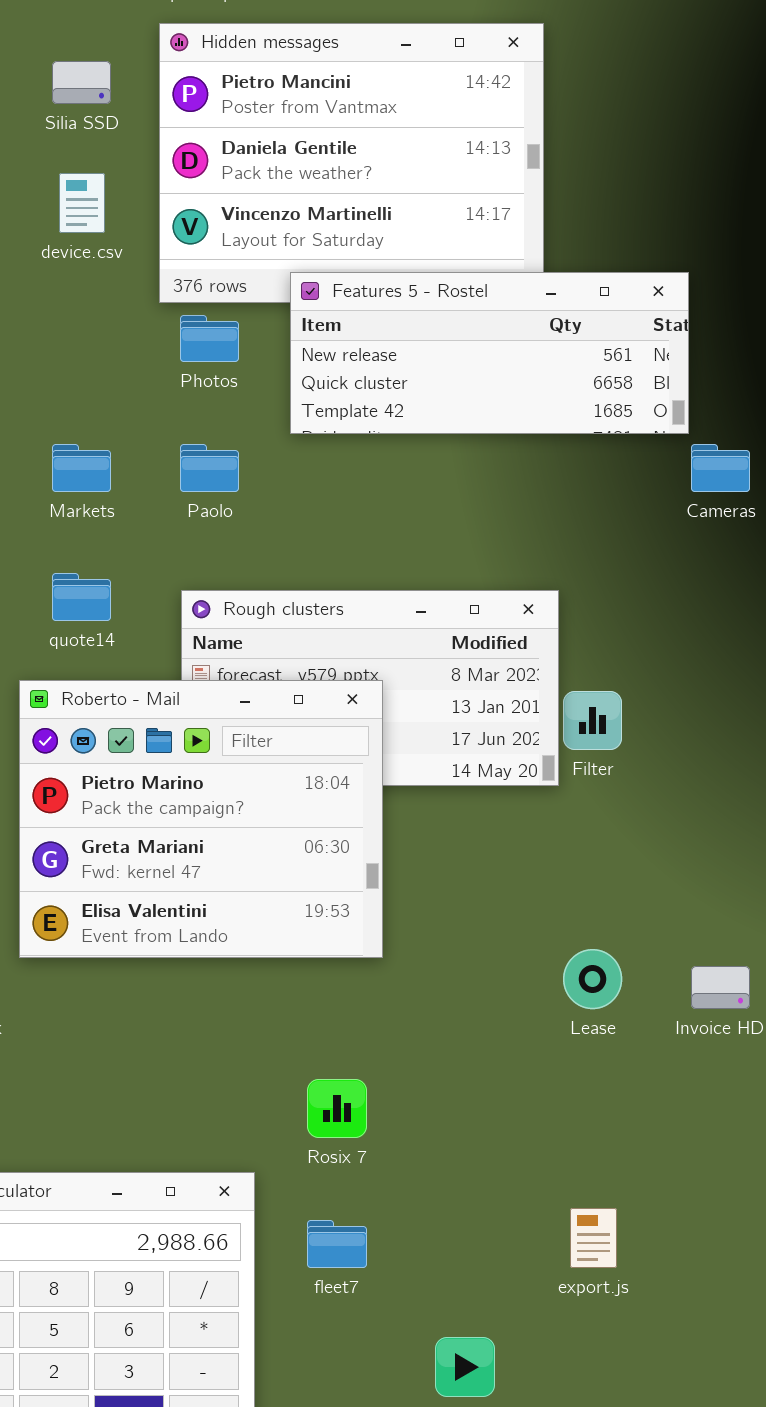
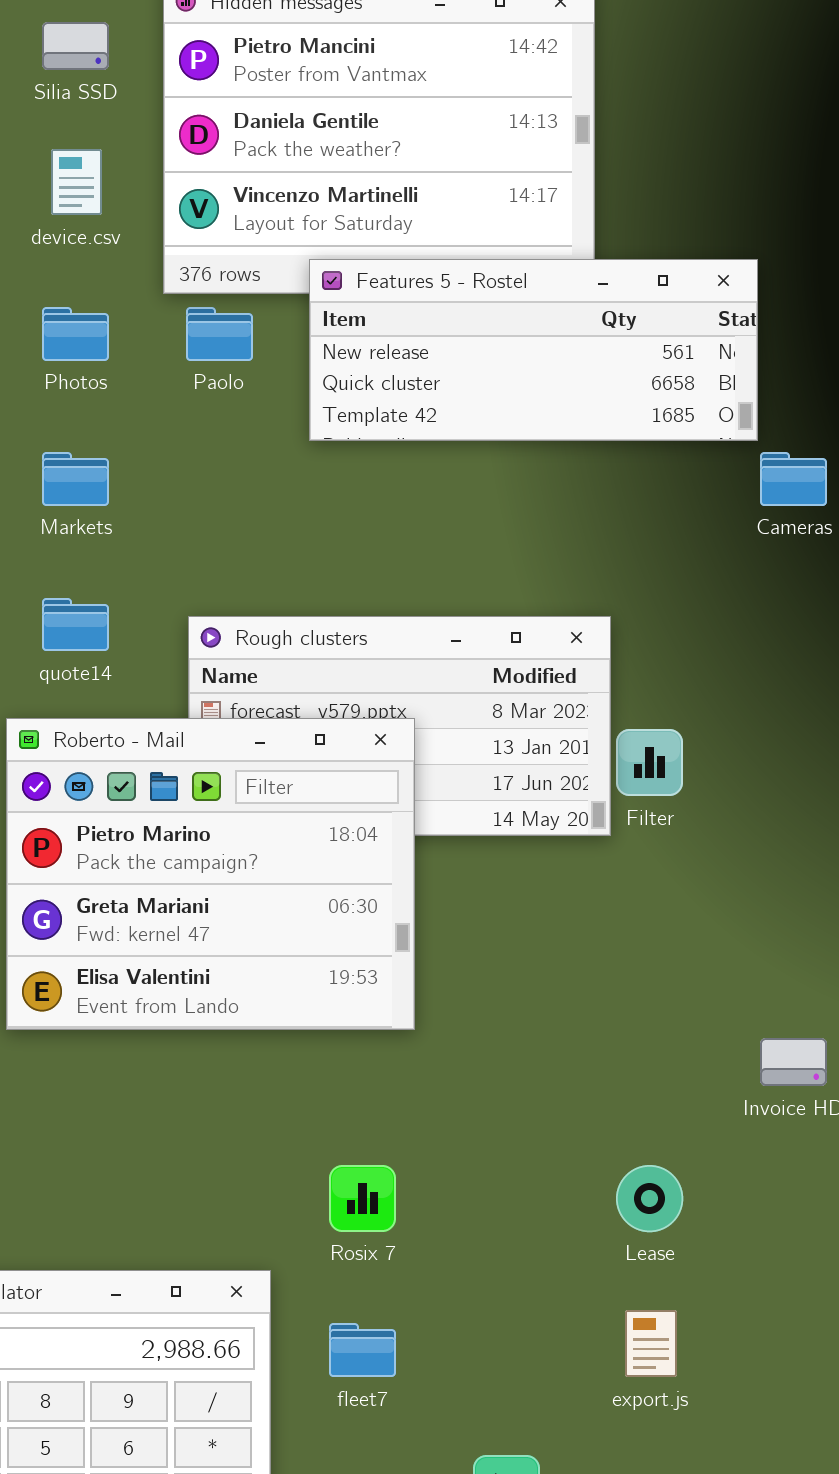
Photos: [180,315,239,362] -> [42,307,109,361], moved
Paolo: [180,444,239,492] -> [186,307,253,361], moved
Lease: [563,949,622,1009] -> [616,1165,683,1232], moved

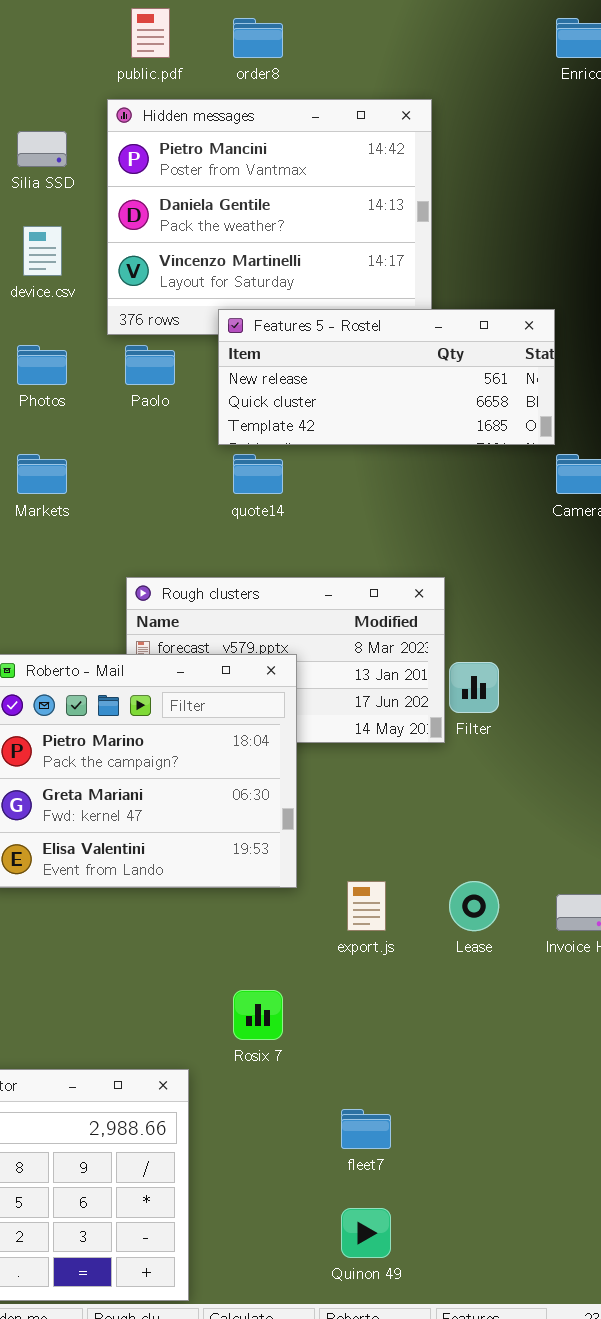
quote14: [42,598,109,651] -> [233,454,283,494], moved
Lease: [616,1165,683,1232] -> [449,881,499,931], moved
export.js: [625,1310,677,1377] -> [347,881,386,931], moved
fleet7: [329,1323,396,1377] -> [341,1109,391,1149], moved

